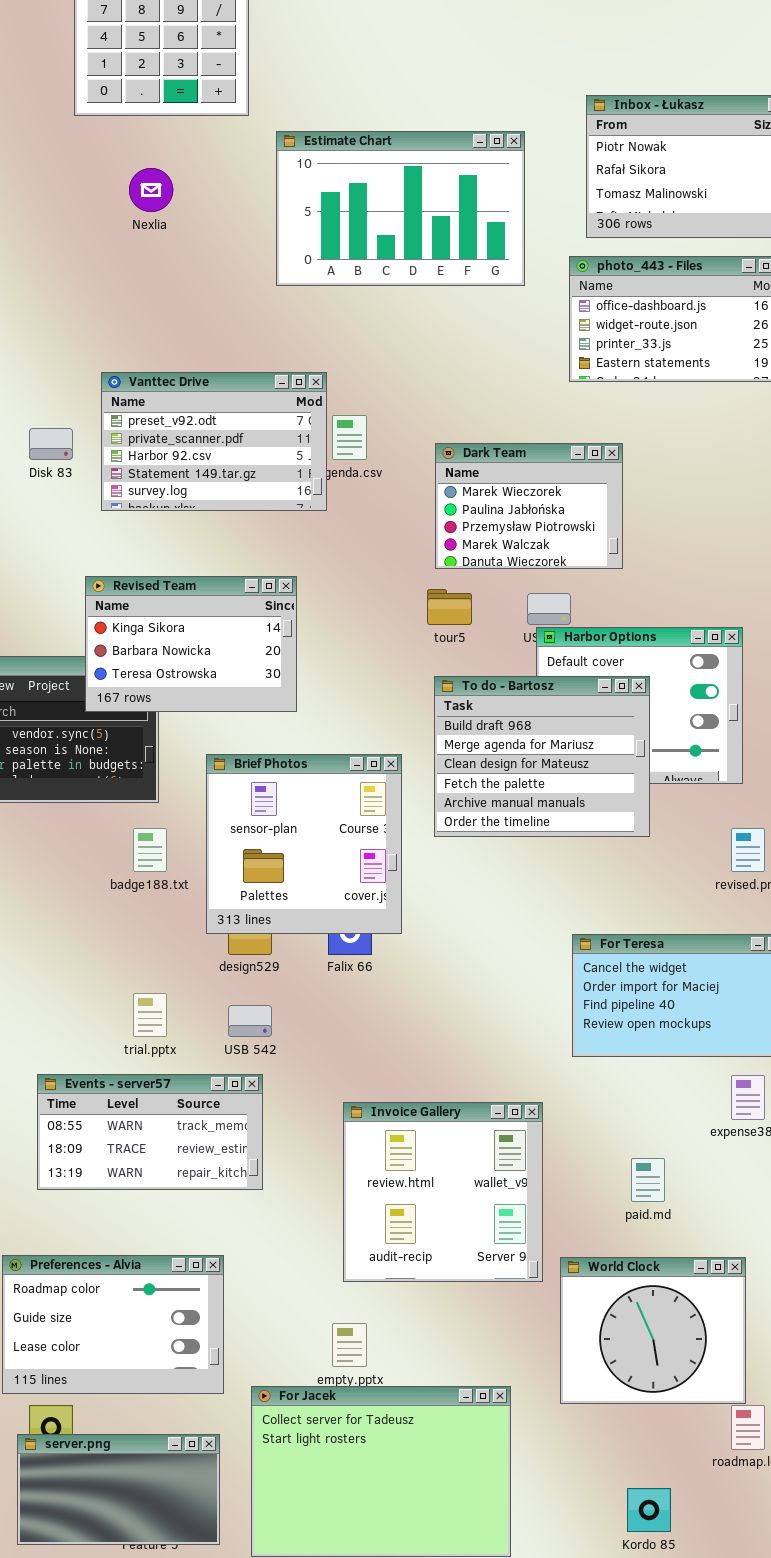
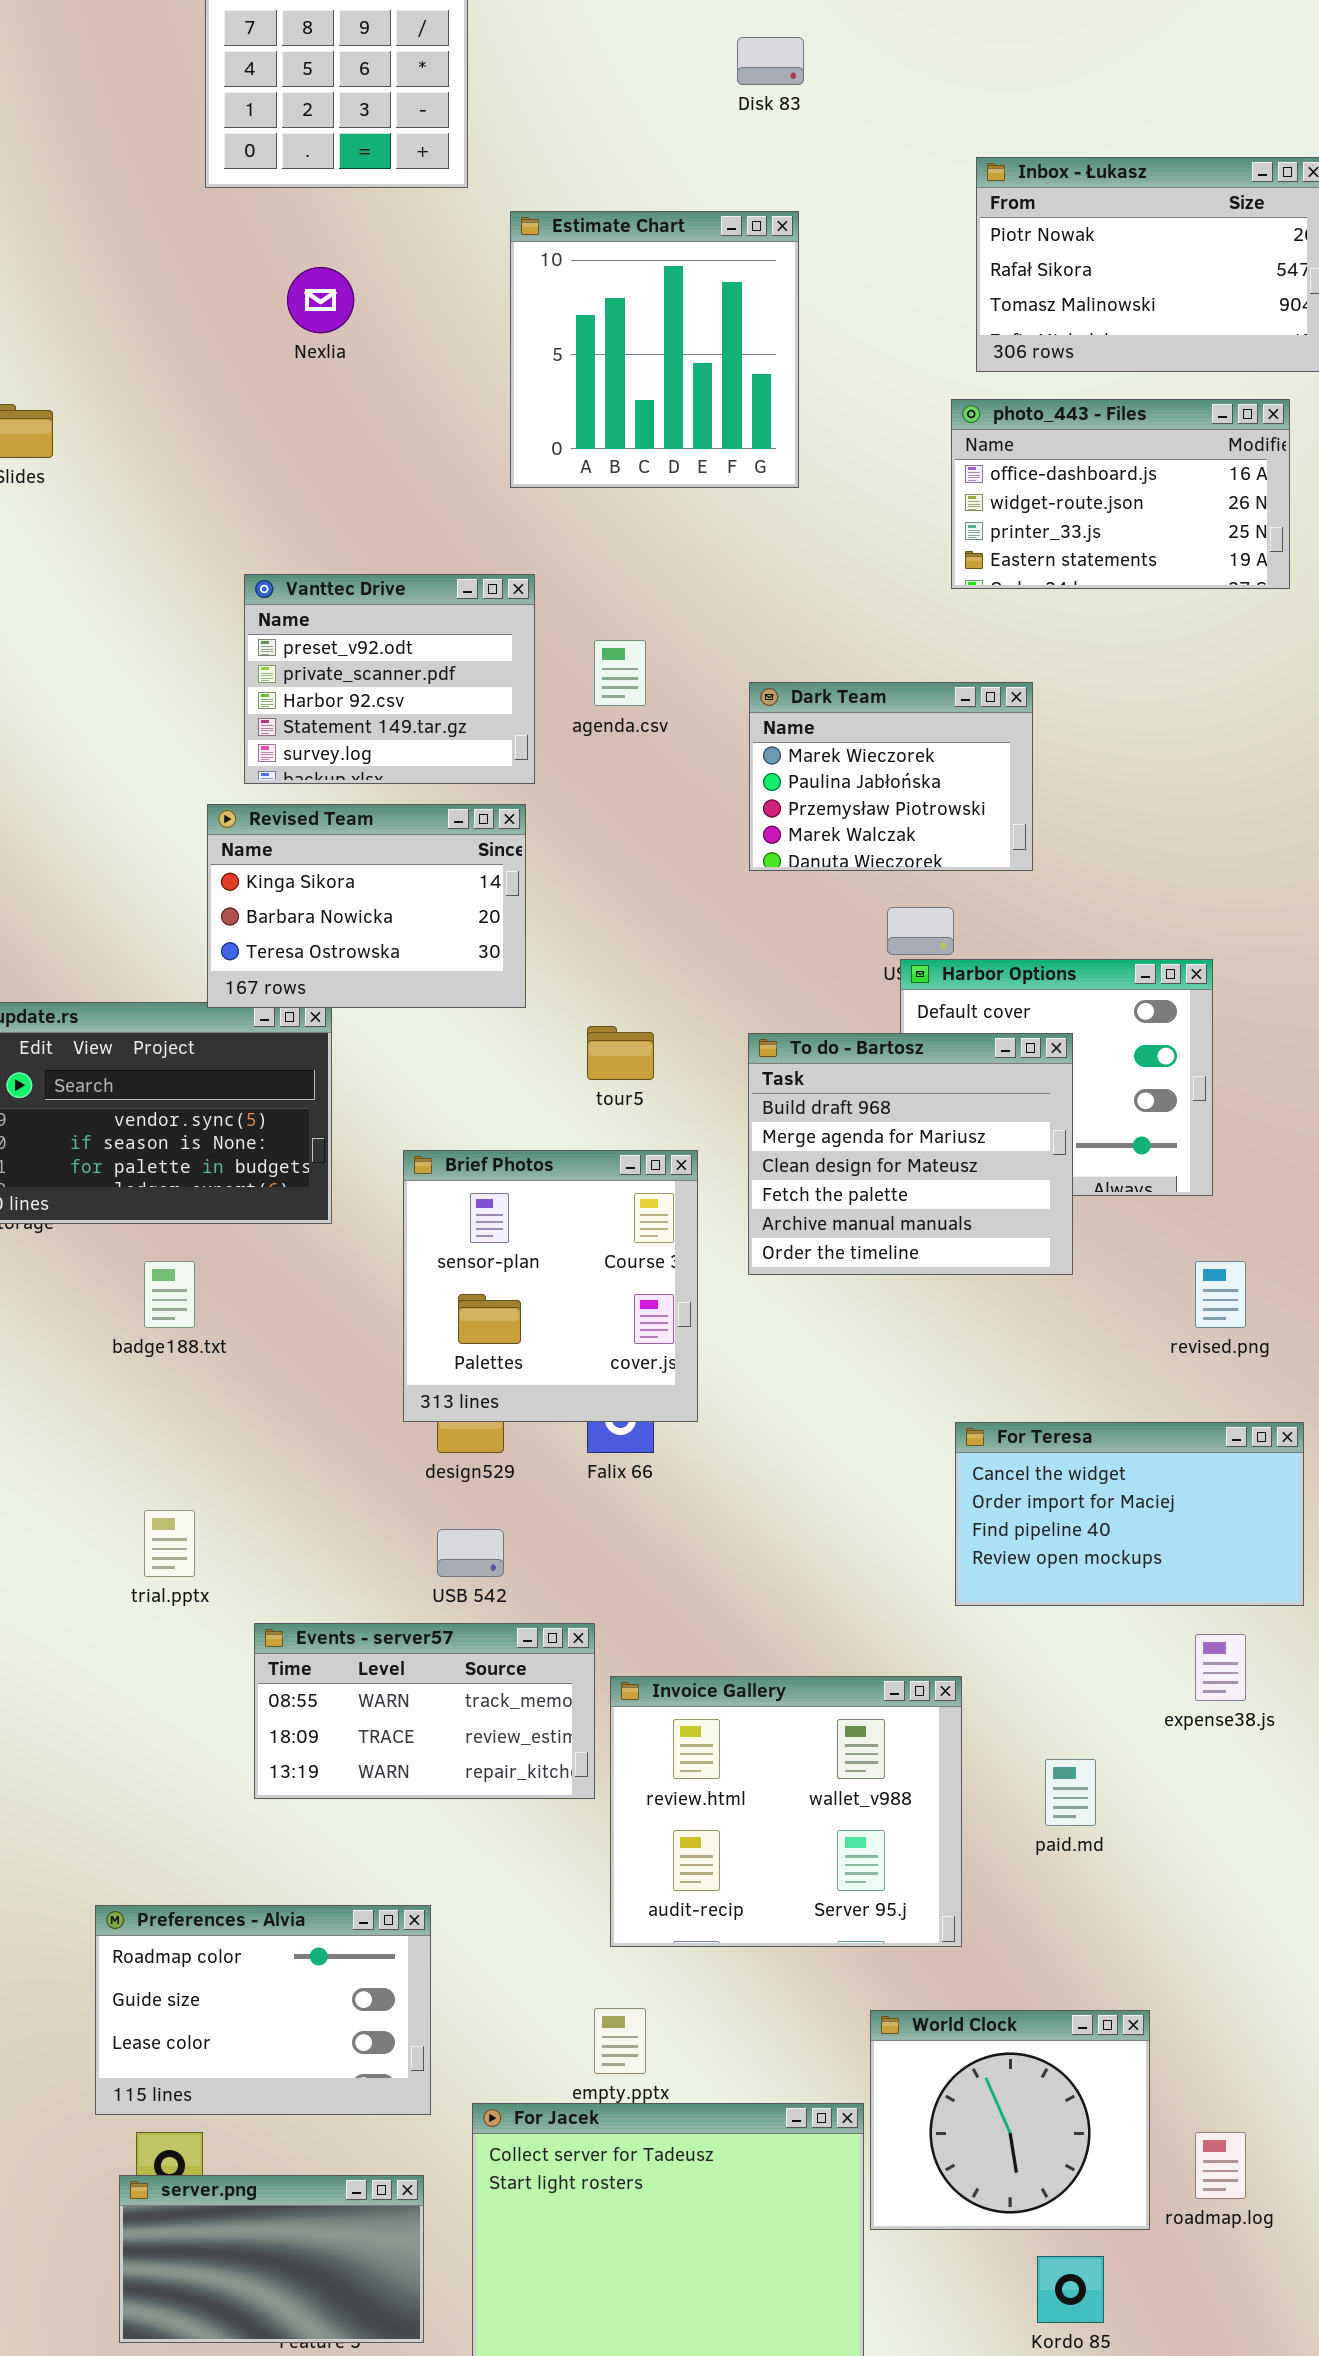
Estimate Chart: [276,131,525,286] -> [510,211,799,488], resized
Vanttec Drive: [101,372,327,511] -> [244,574,535,784], resized
Disk 83: [29,428,73,460] -> [737,37,804,85], moved
Revised Team: [85,576,297,712] -> [207,804,526,1008], moved
tour5: [427,589,472,625] -> [587,1026,654,1080], moved
badge188.txt: [133,828,167,872] -> [144,1261,195,1328], moved
trial.pptx: [133,993,167,1037] -> [144,1510,195,1577], moved
Events - server57: [37,1074,263,1190] -> [254,1623,595,1799], moved
Invoice Gallery: [343,1102,543,1282] -> [610,1676,962,1947], resized
World Clock: [560,1257,746,1404] -> [870,2010,1150,2230], moved

